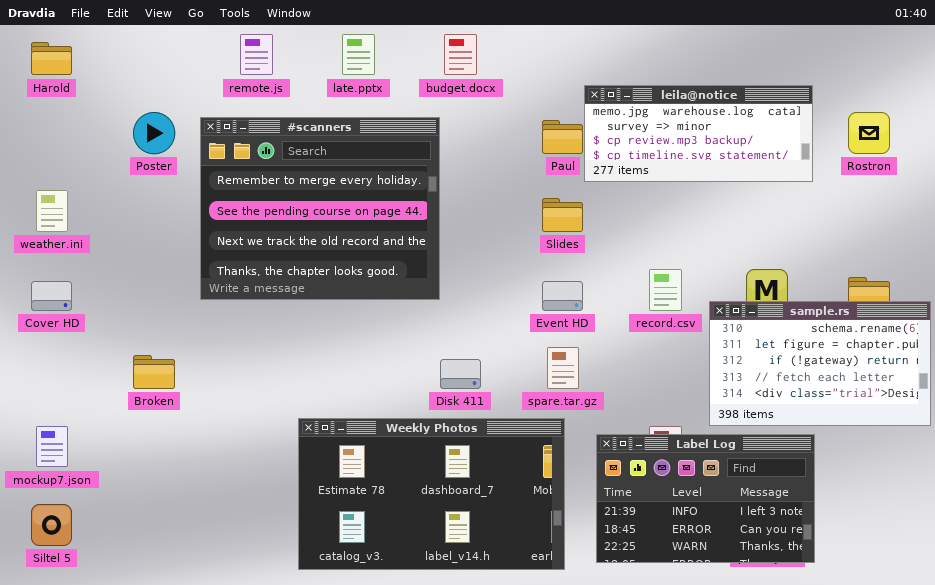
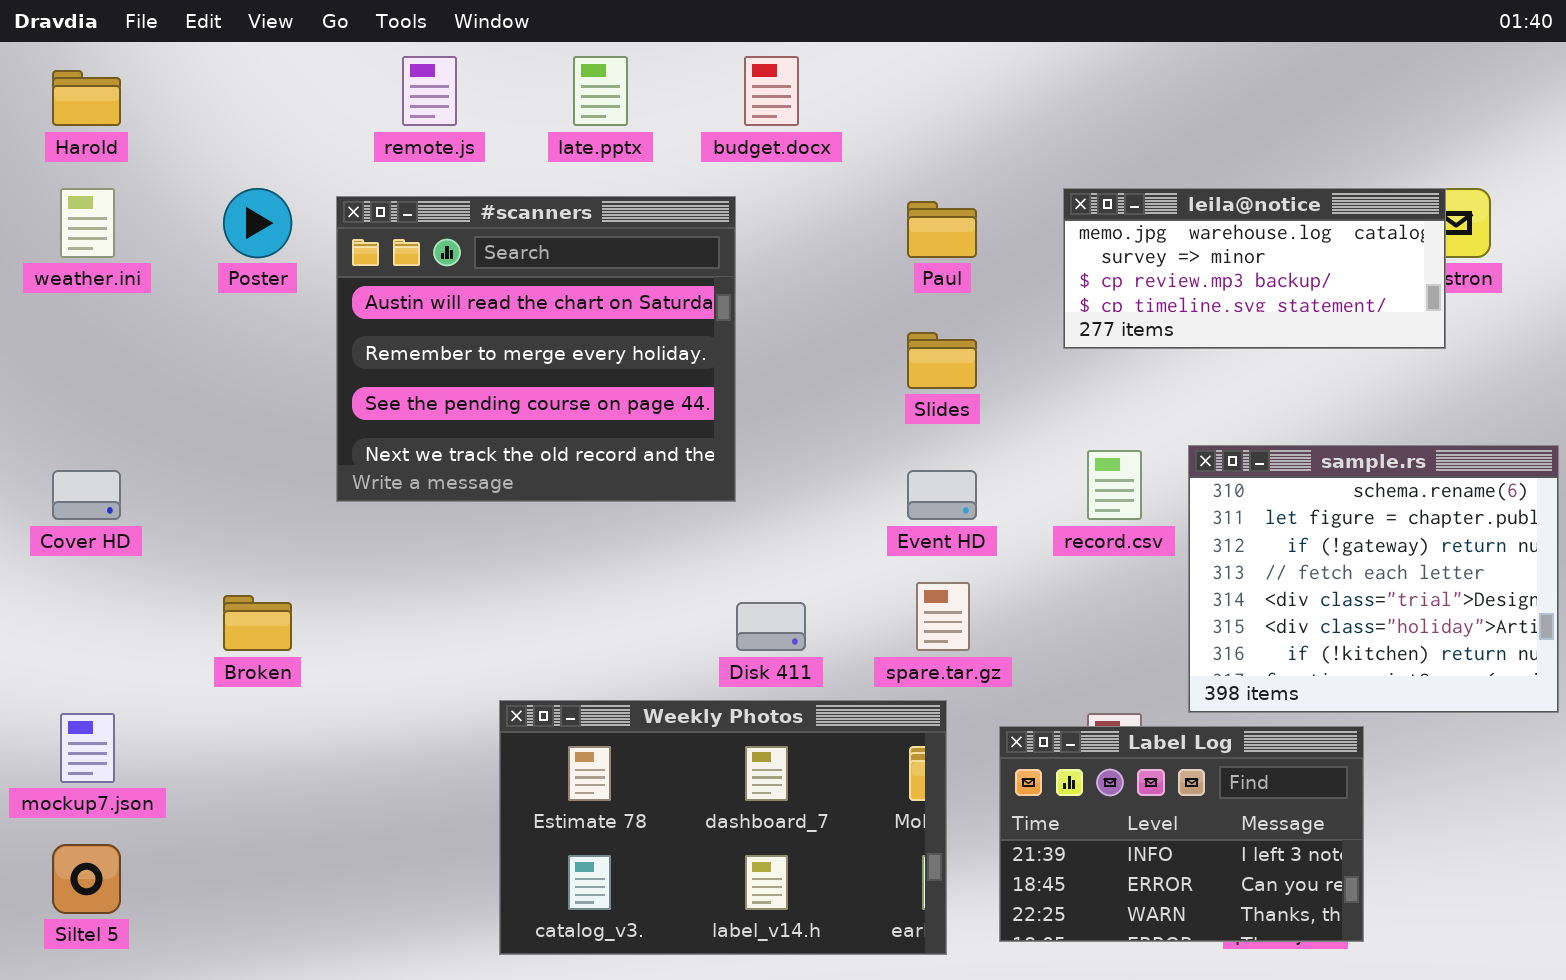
leila@notice: [584,85,813,182] -> [1063,188,1446,349], moved
#scanners: [200,117,440,300] -> [336,196,736,502], scrolled up 1 row
weather.ini: [36,190,68,232] -> [60,188,115,258], moved
sample.rs: [709,301,931,426] -> [1188,445,1559,713], resized

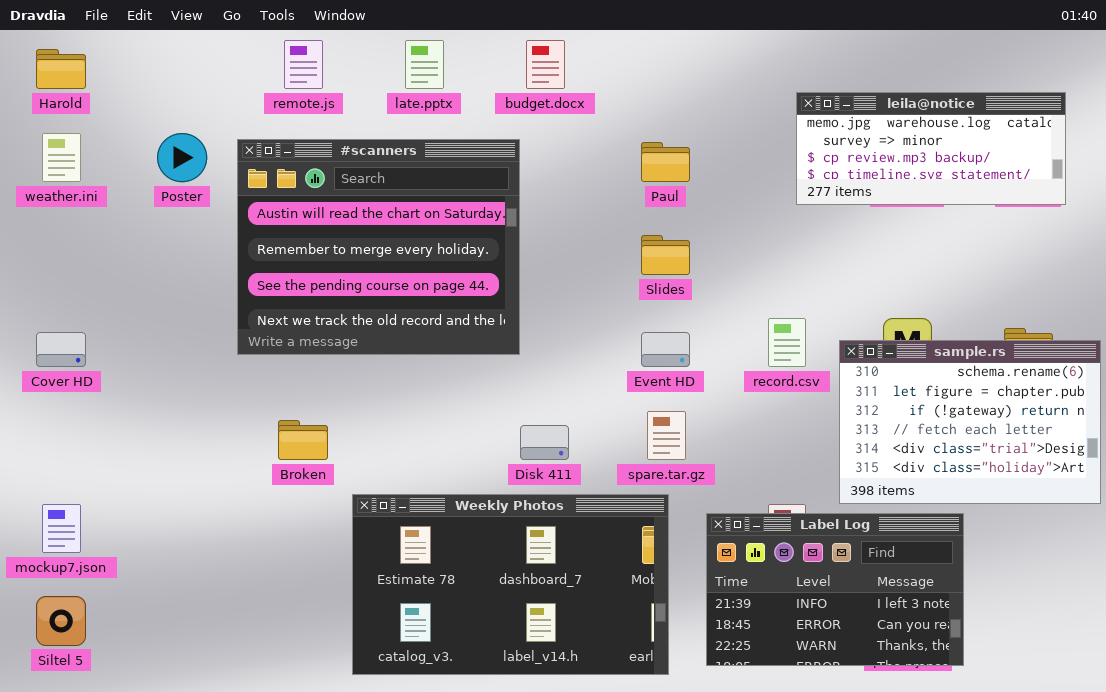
leila@notice: [1063,188,1446,349] -> [796,92,1066,205], moved
sample.rs: [1188,445,1559,713] -> [839,340,1101,504], resized
Broken: [223,595,292,651] -> [278,420,328,460], moved

